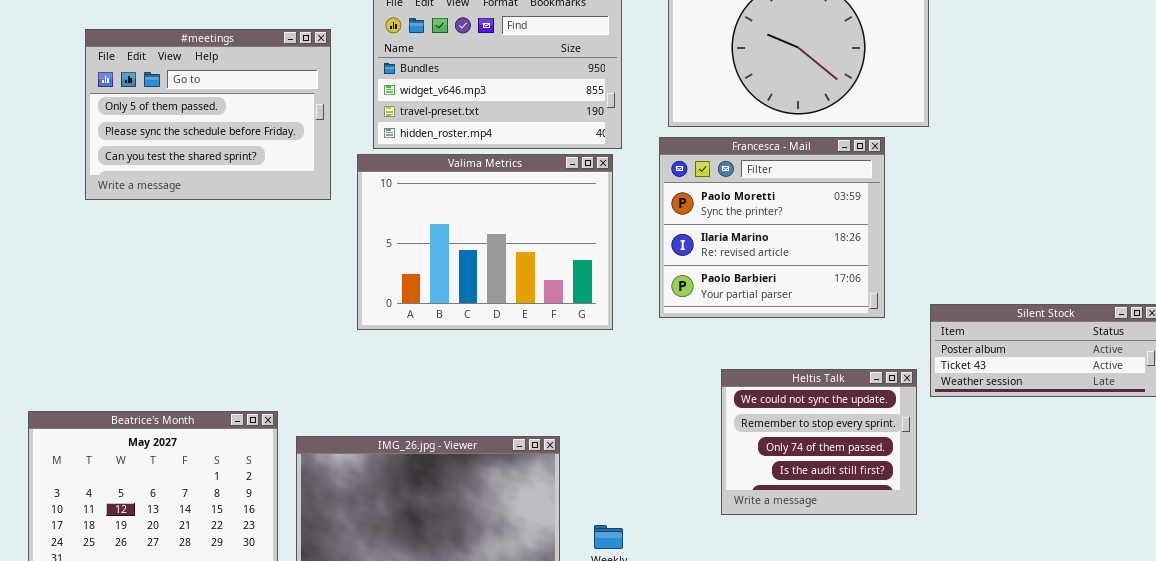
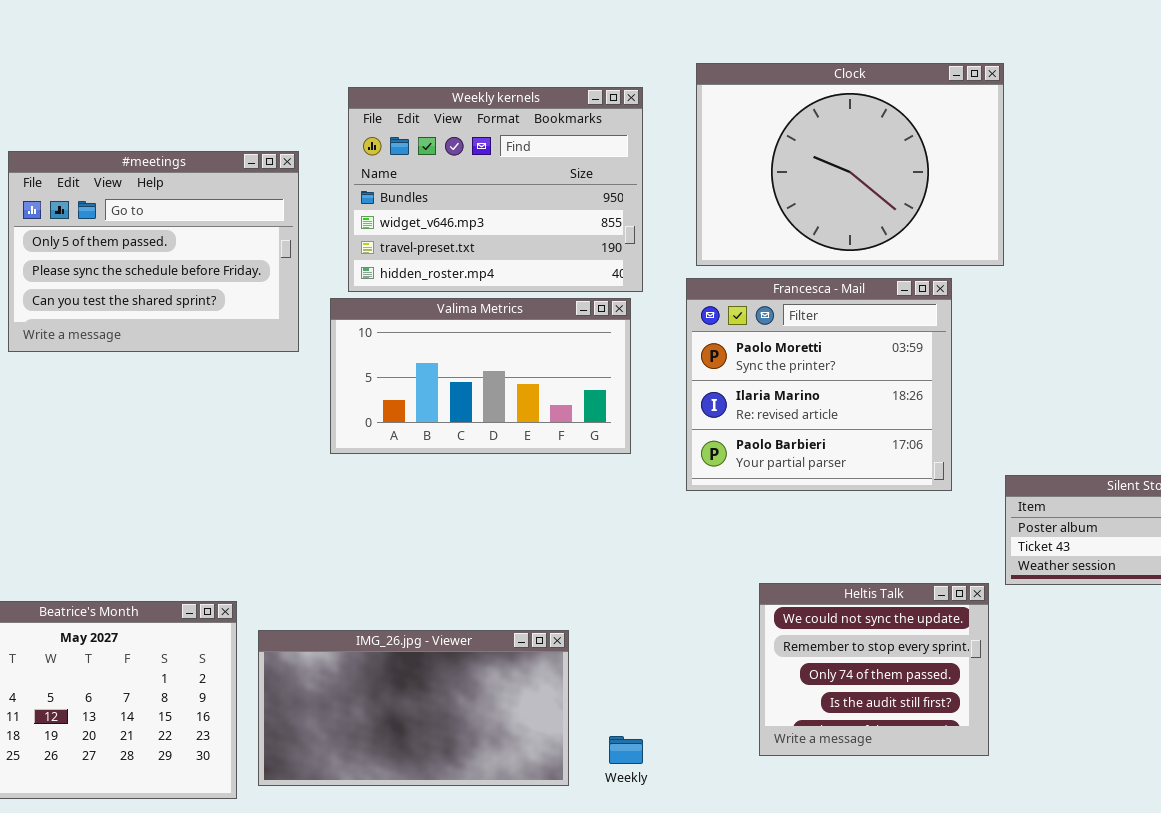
Valima Metrics: [357,154,613,330] -> [330,298,631,454], resized
Heltis Talk: [721,369,917,515] -> [759,583,989,756], moved

